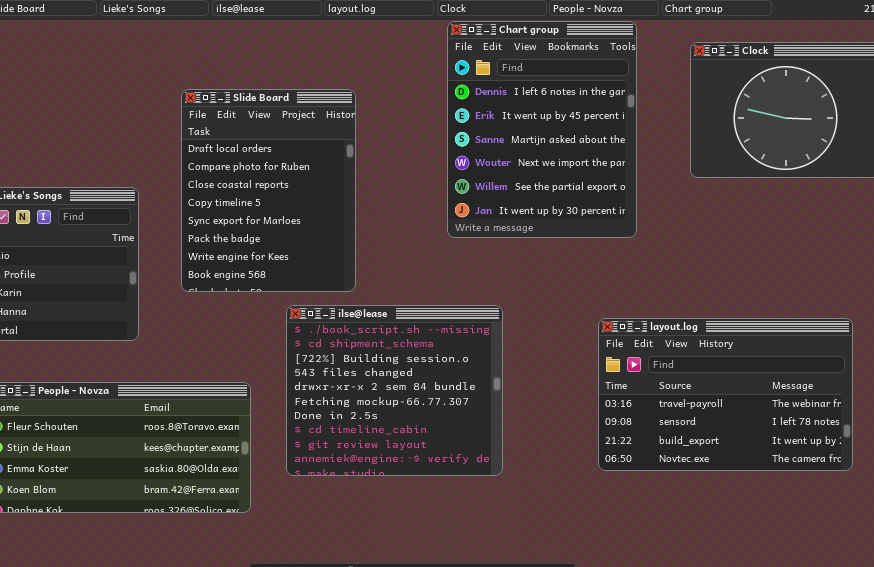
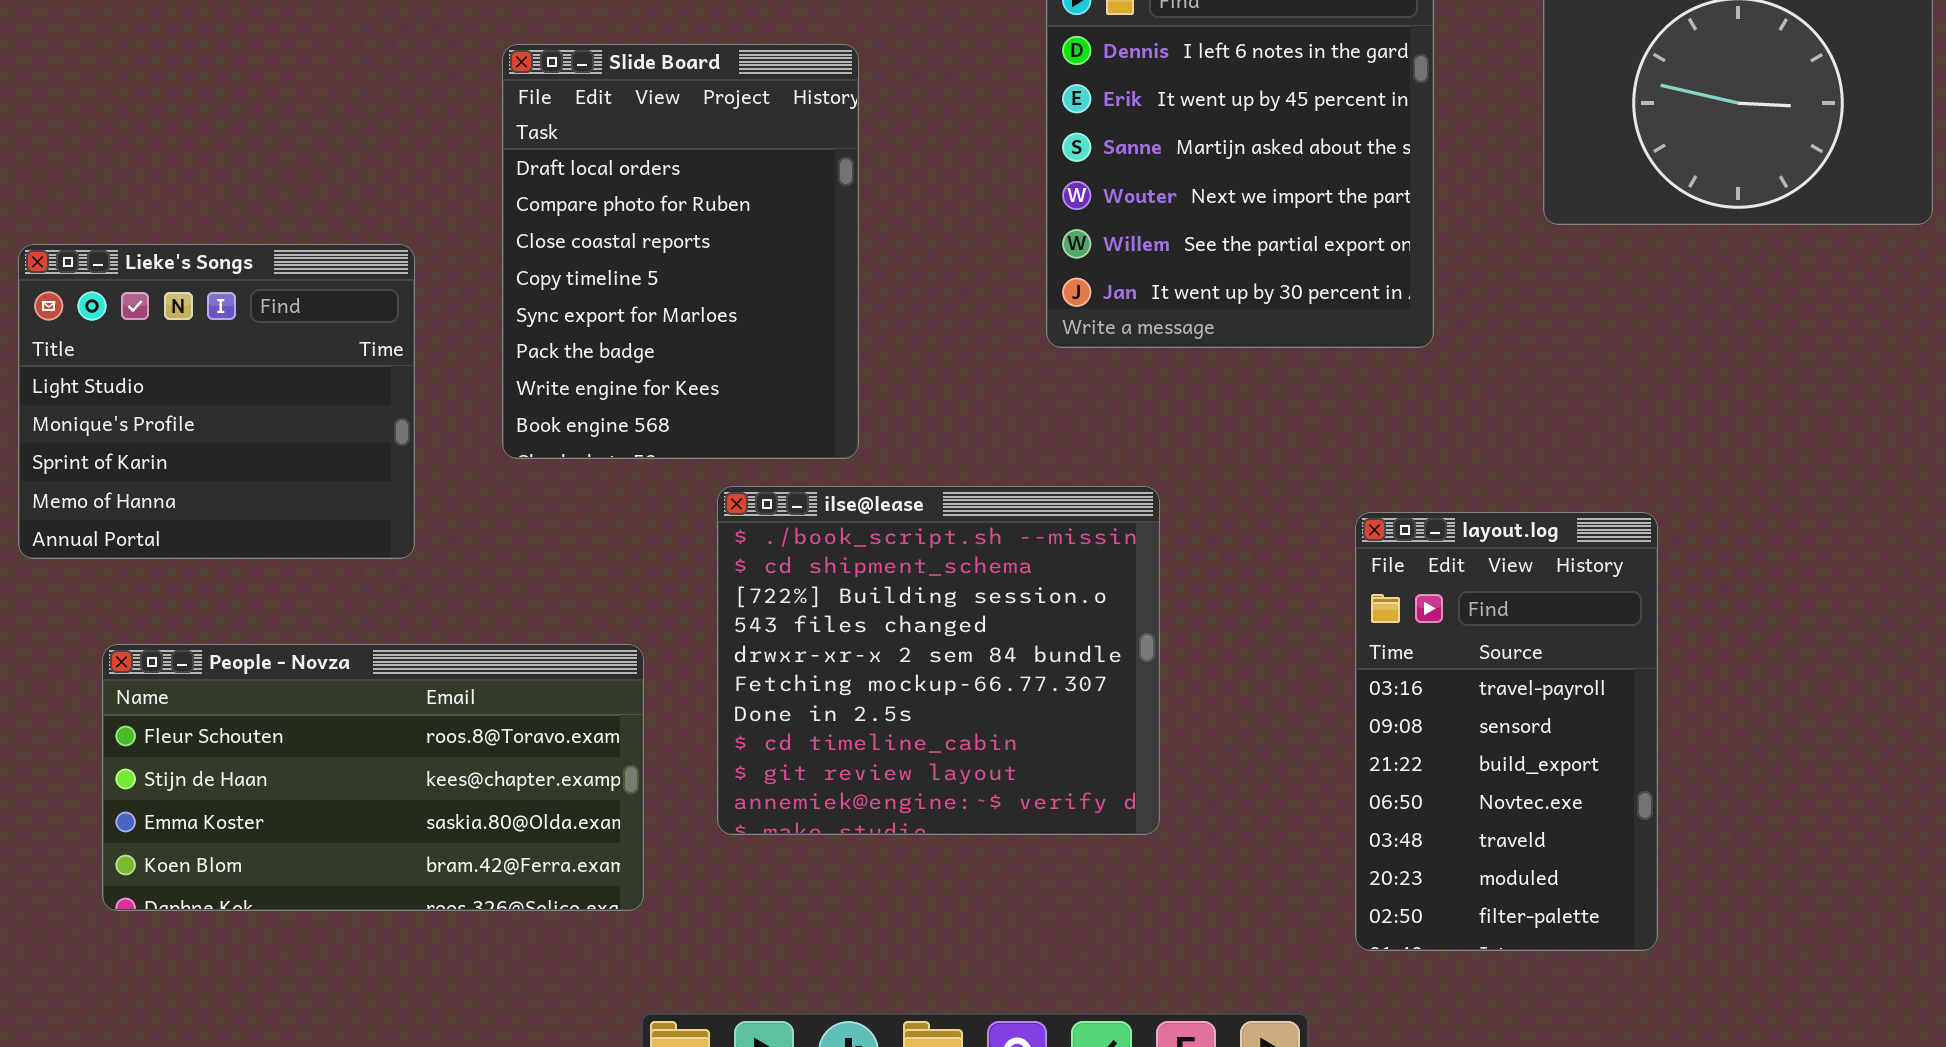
layout.log: [598,318,853,471] -> [1355,512,1658,951], resized

